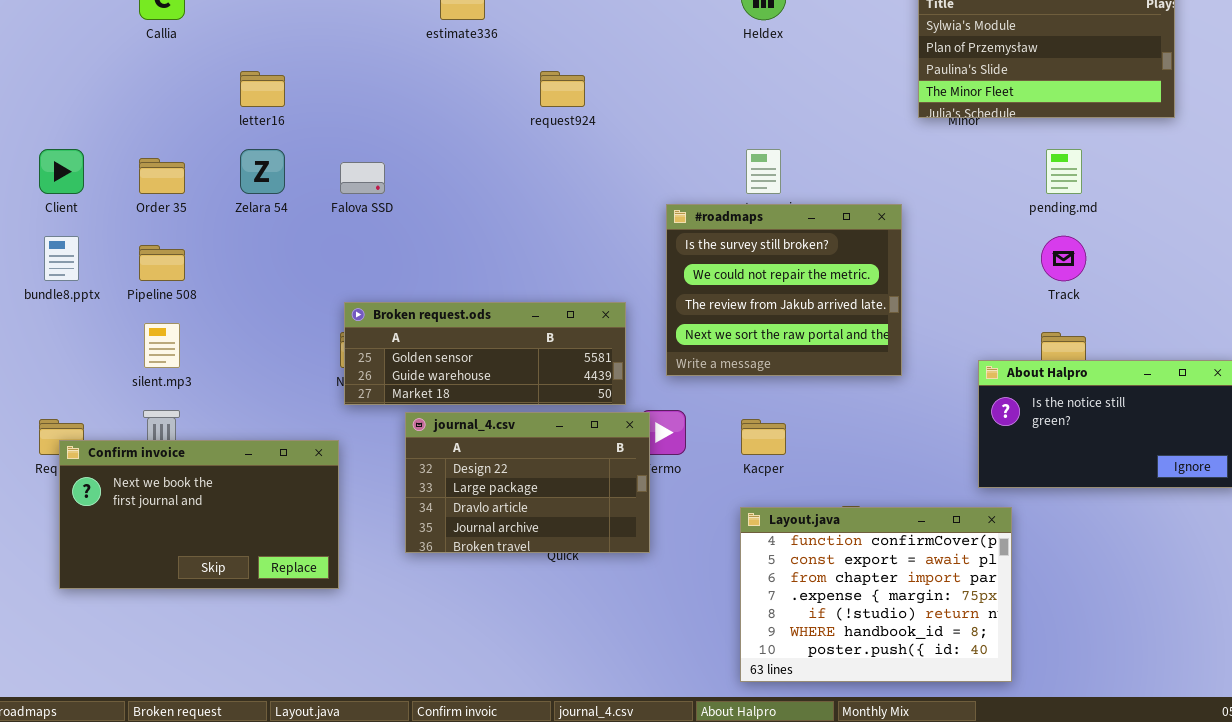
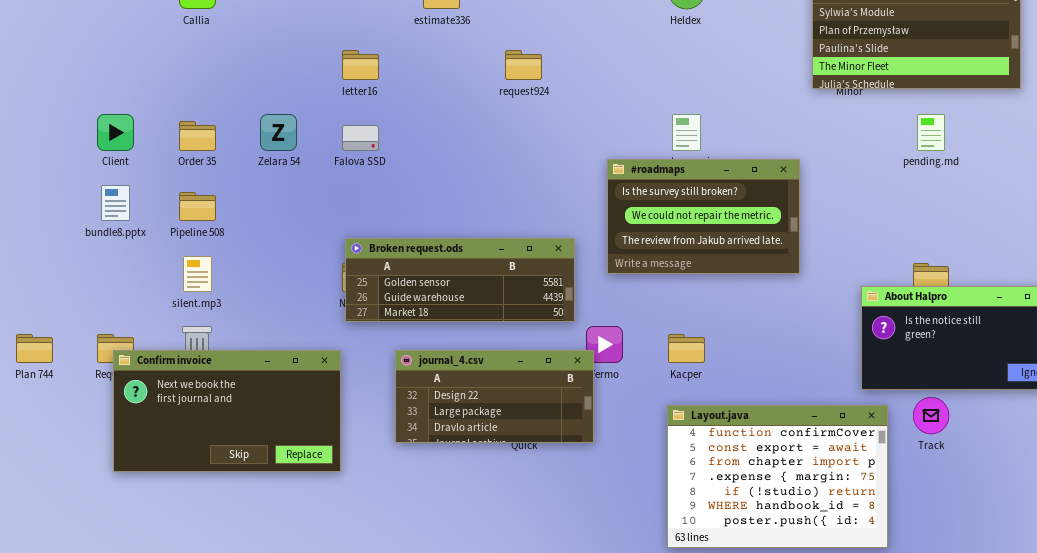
letter16: [240,71,285,107] -> [342,50,379,80], moved
#roadmaps: [666,204,902,376] -> [607,159,800,274], resized
Track: [1041,236,1086,281] -> [913,397,949,434], moved
journal_4.csv: [405,412,650,553] -> [395,350,594,443], resized

